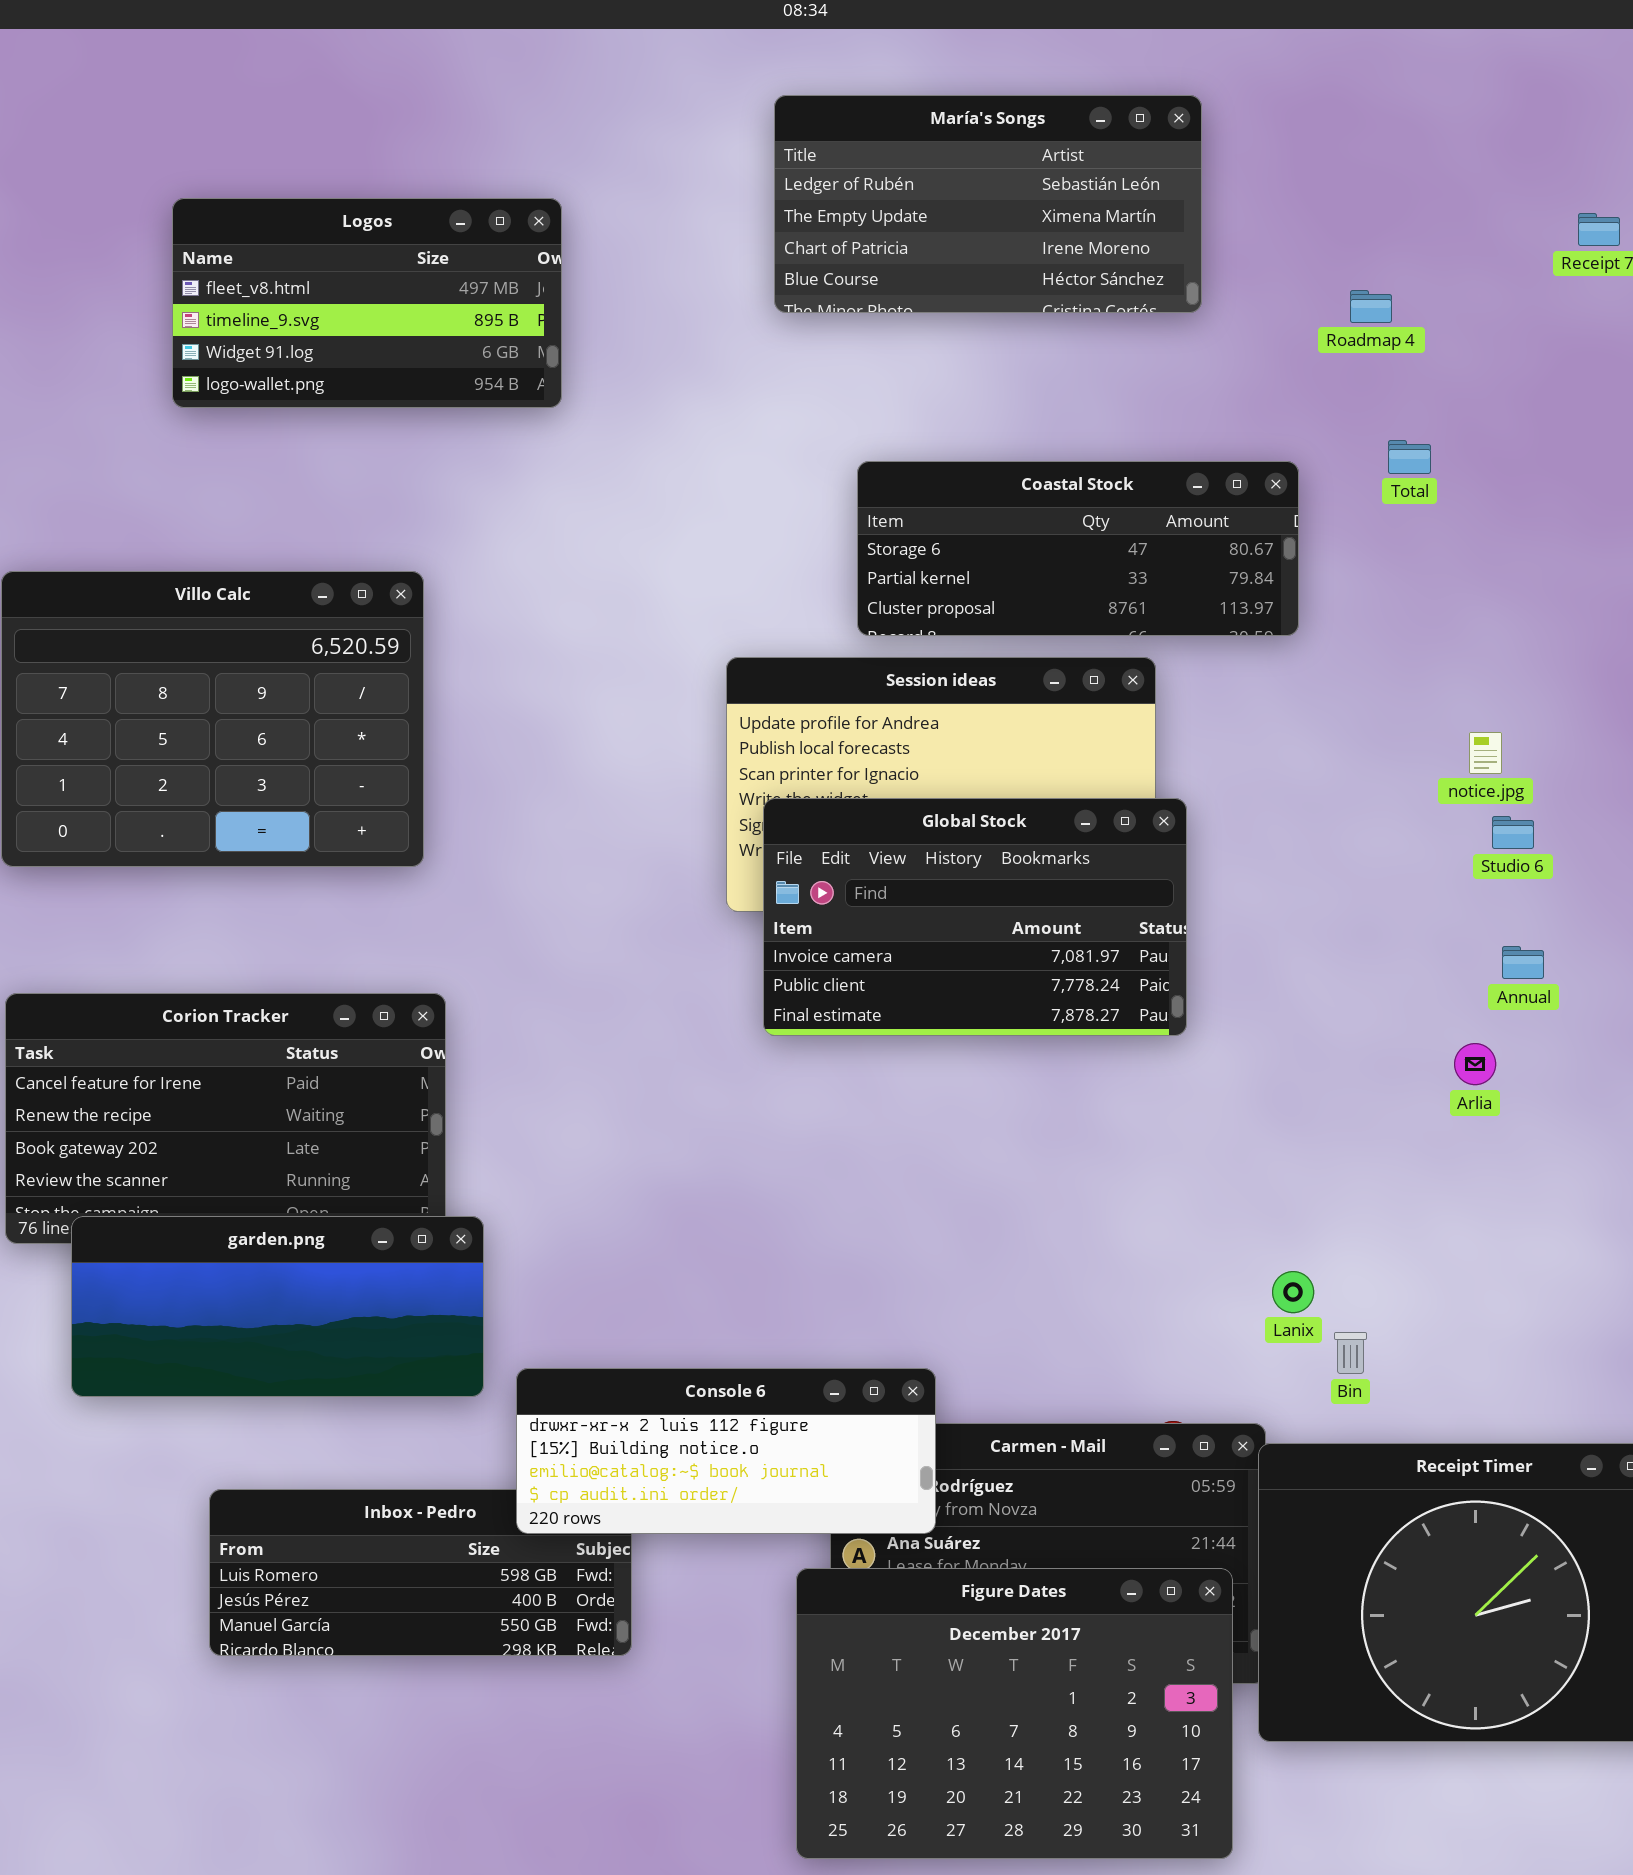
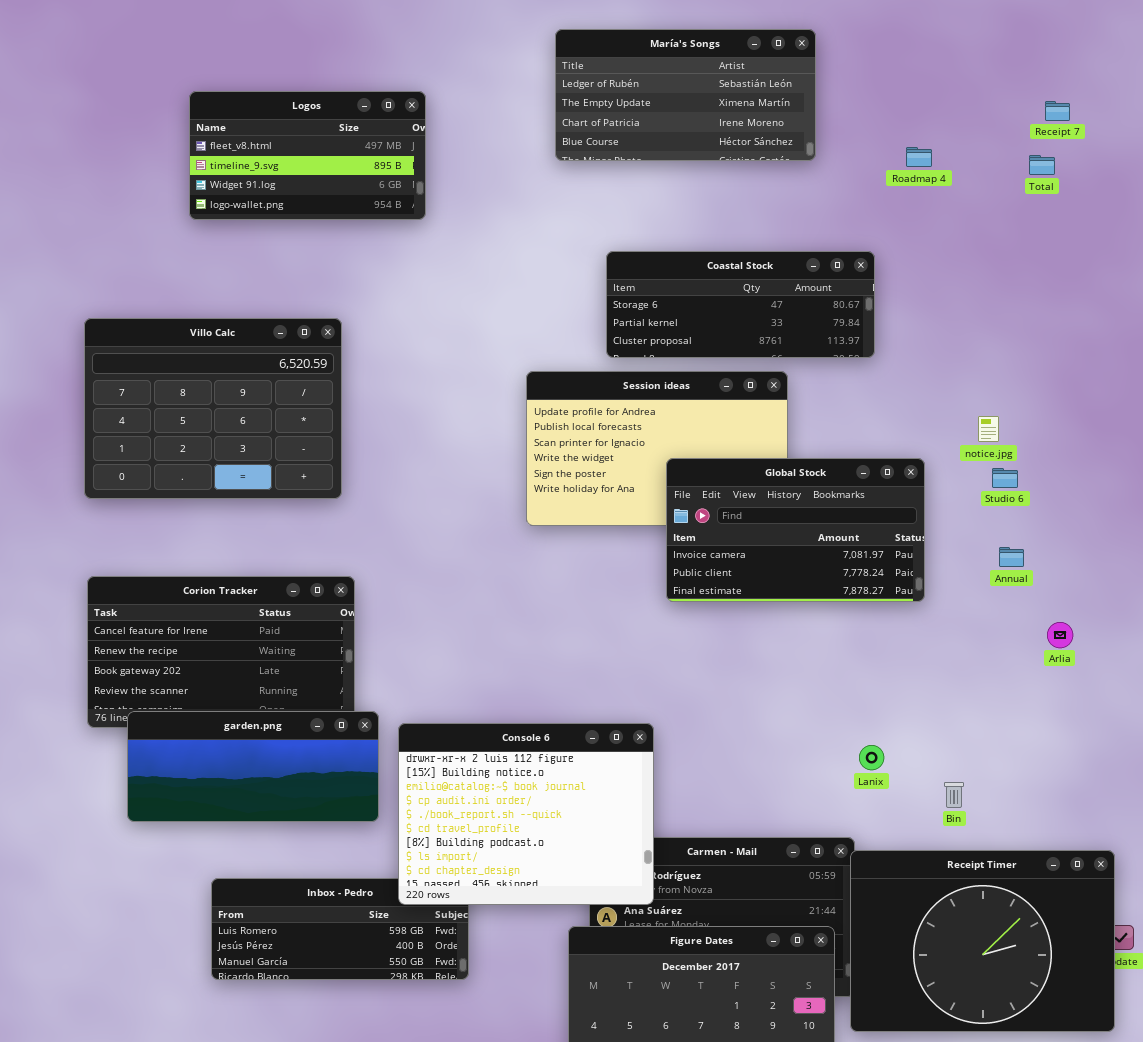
Total: [1388,440,1431,474] -> [1029,155,1055,175], moved
Global Stock: [763,798,1187,1036] -> [666,458,925,602], moved
Arlia: [1454,1043,1496,1085] -> [1047,622,1073,648], moved
Bin: [1334,1332,1367,1374] -> [944,782,964,808], moved
Console 6: [516,1368,936,1534] -> [398,723,654,905], resized

